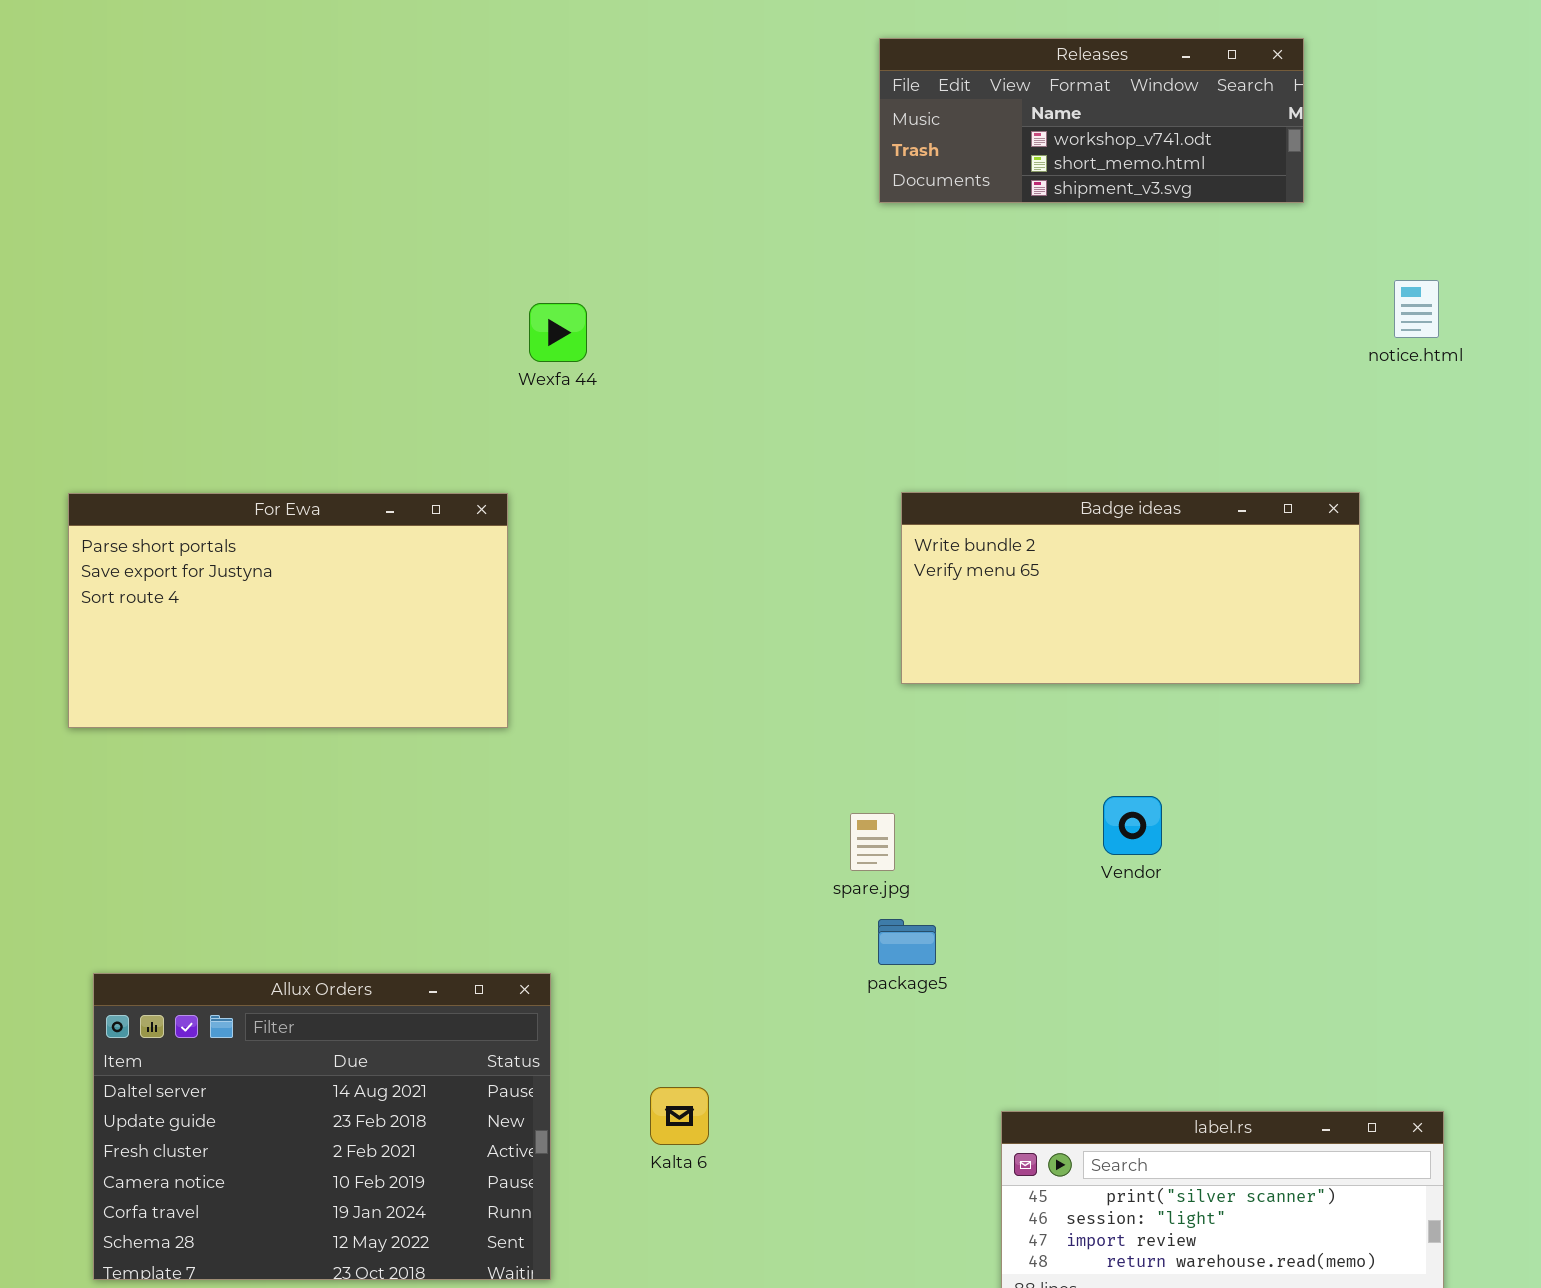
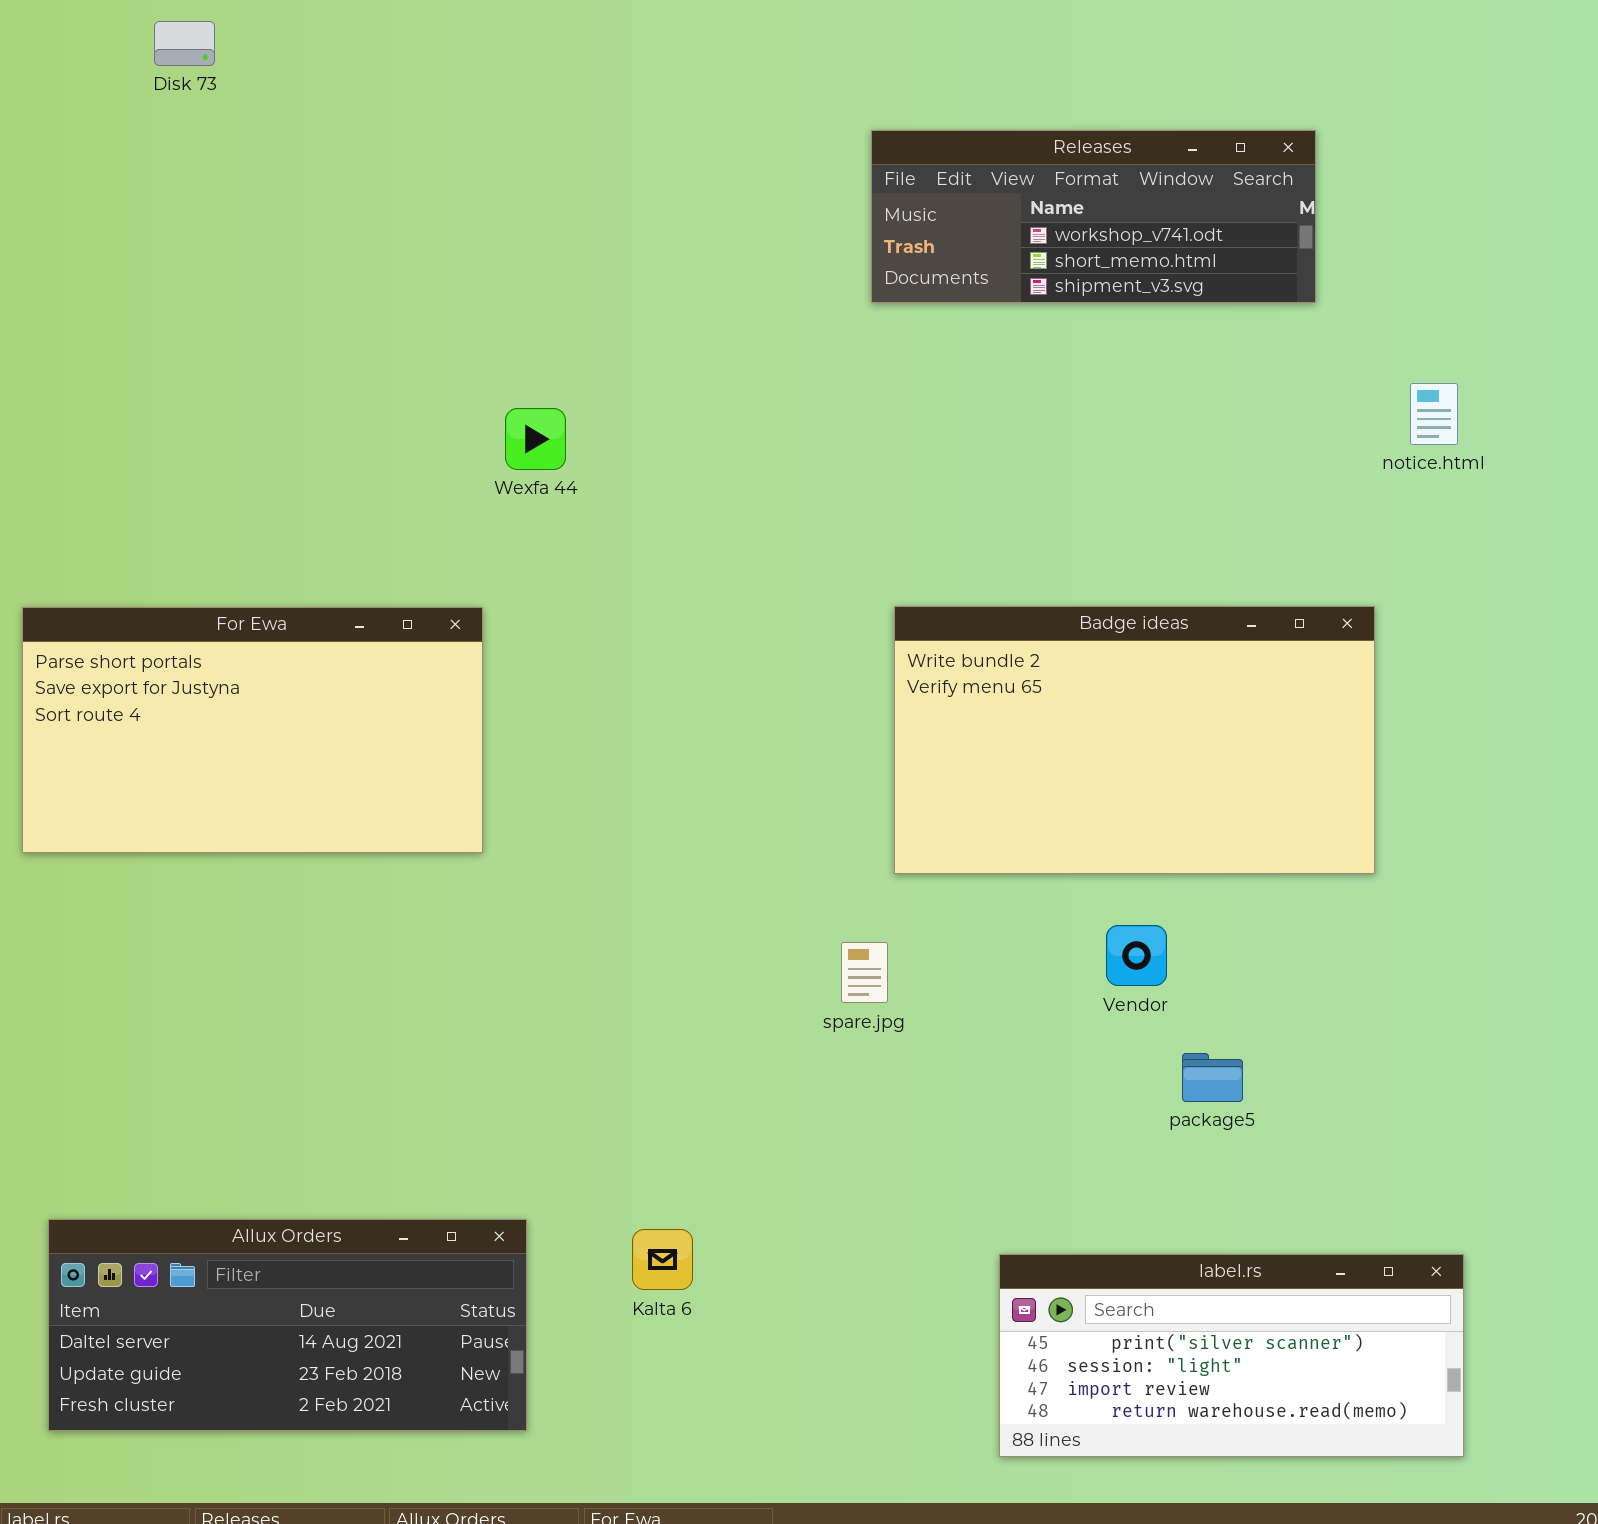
Badge ideas: [901,492,1360,684] -> [894,606,1375,874], resized
package5: [878,919,936,965] -> [1182,1053,1243,1102], moved
Allux Orders: [93,973,551,1280] -> [48,1219,527,1431], resized

